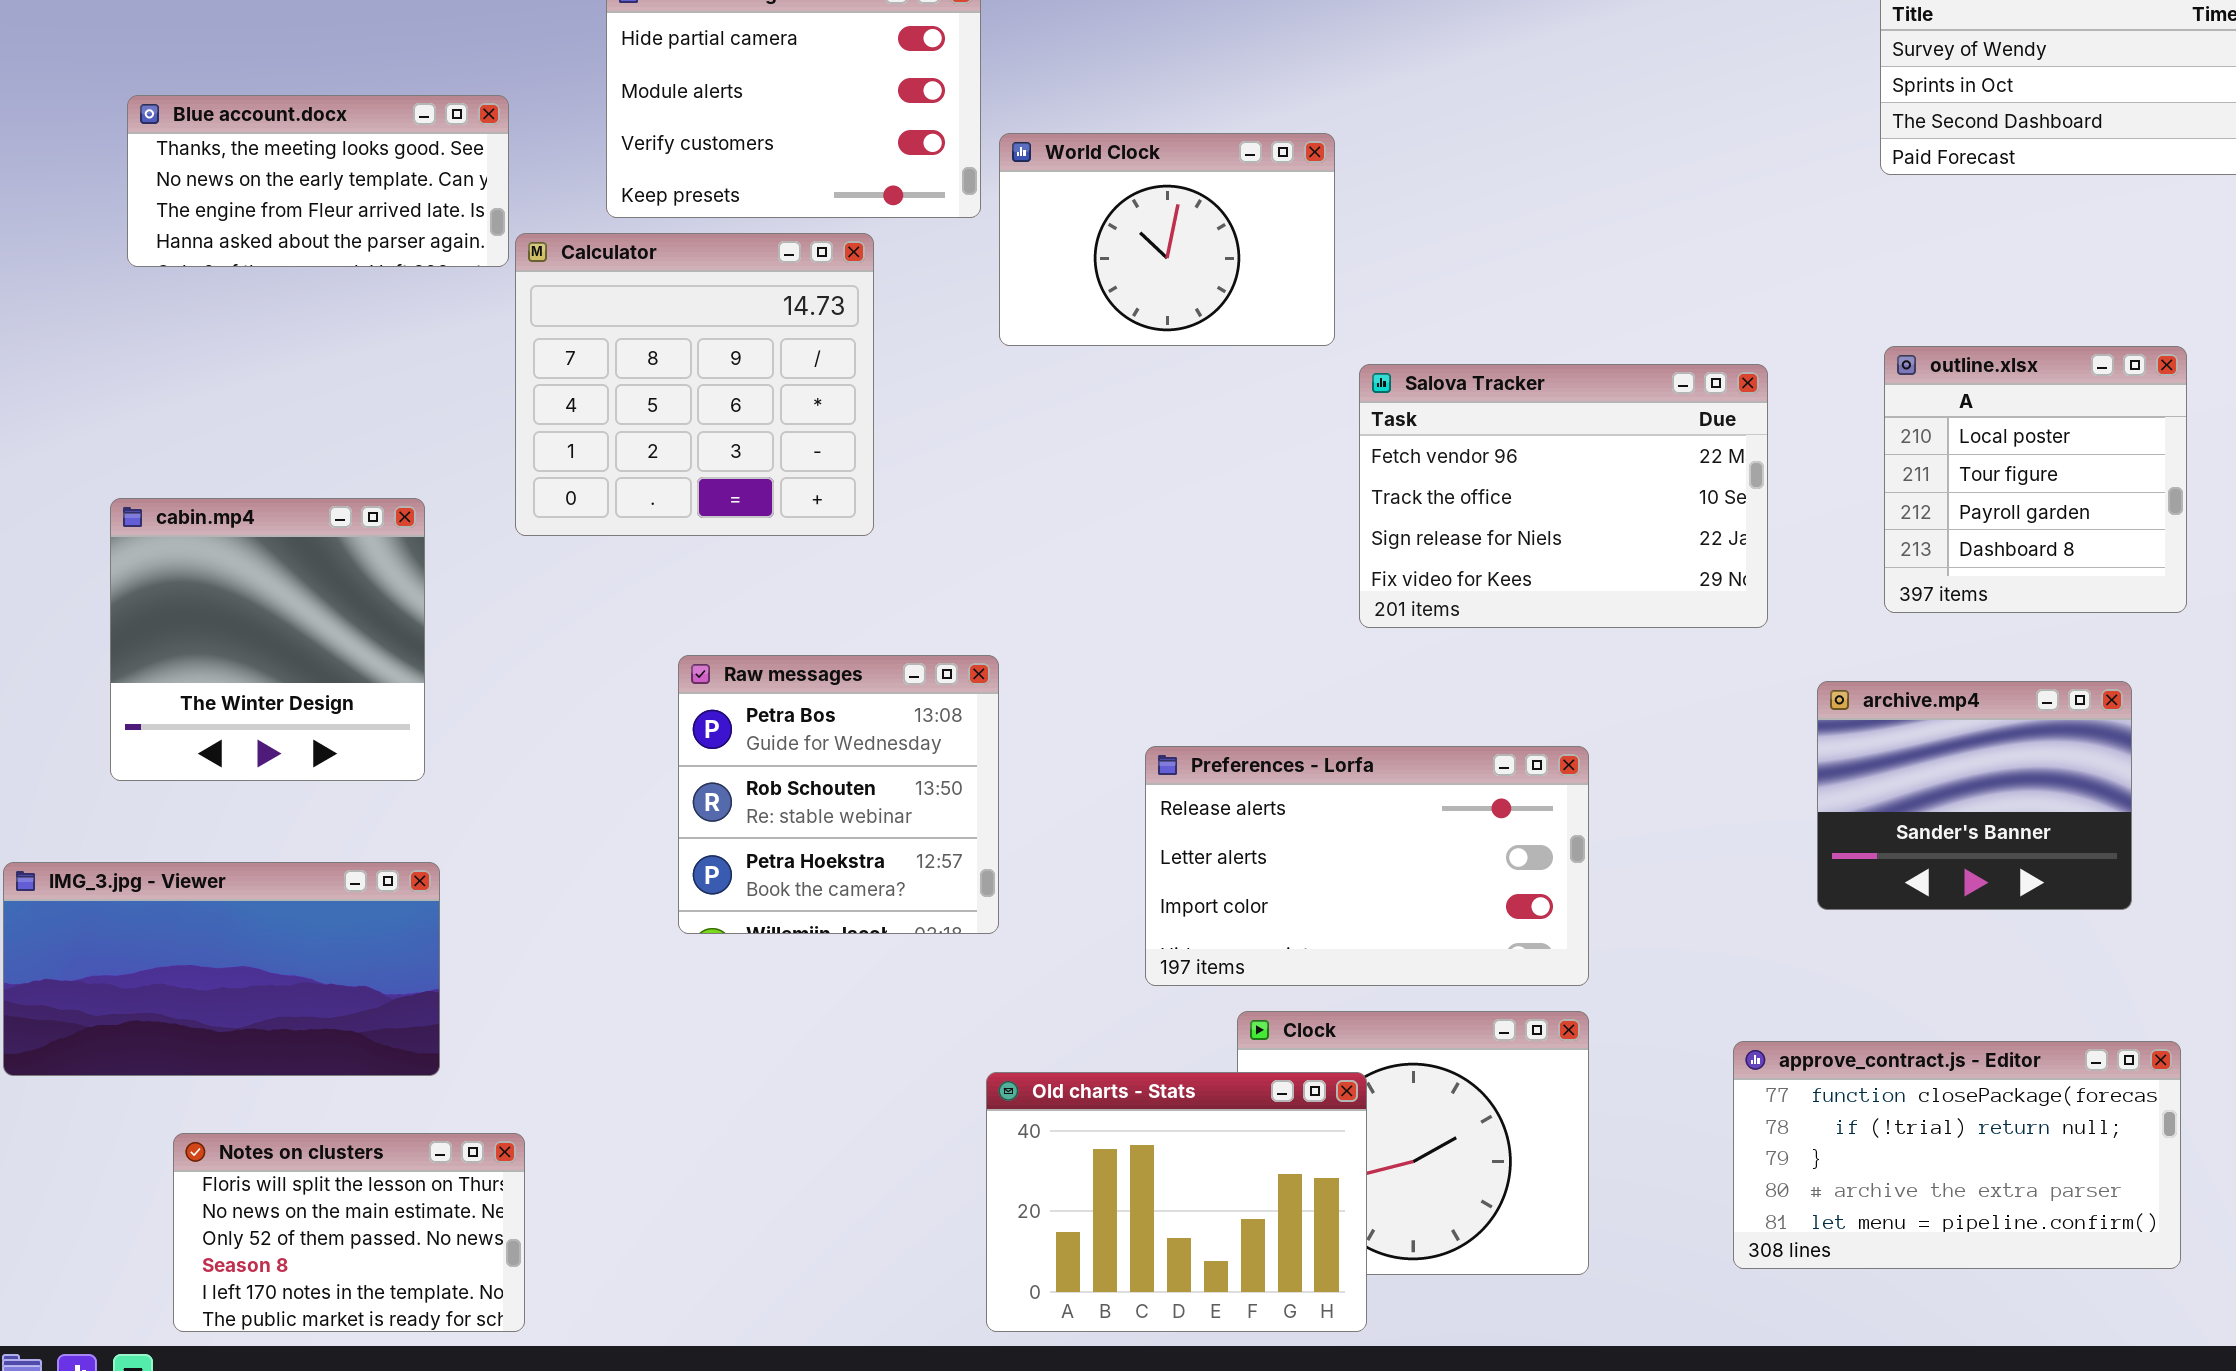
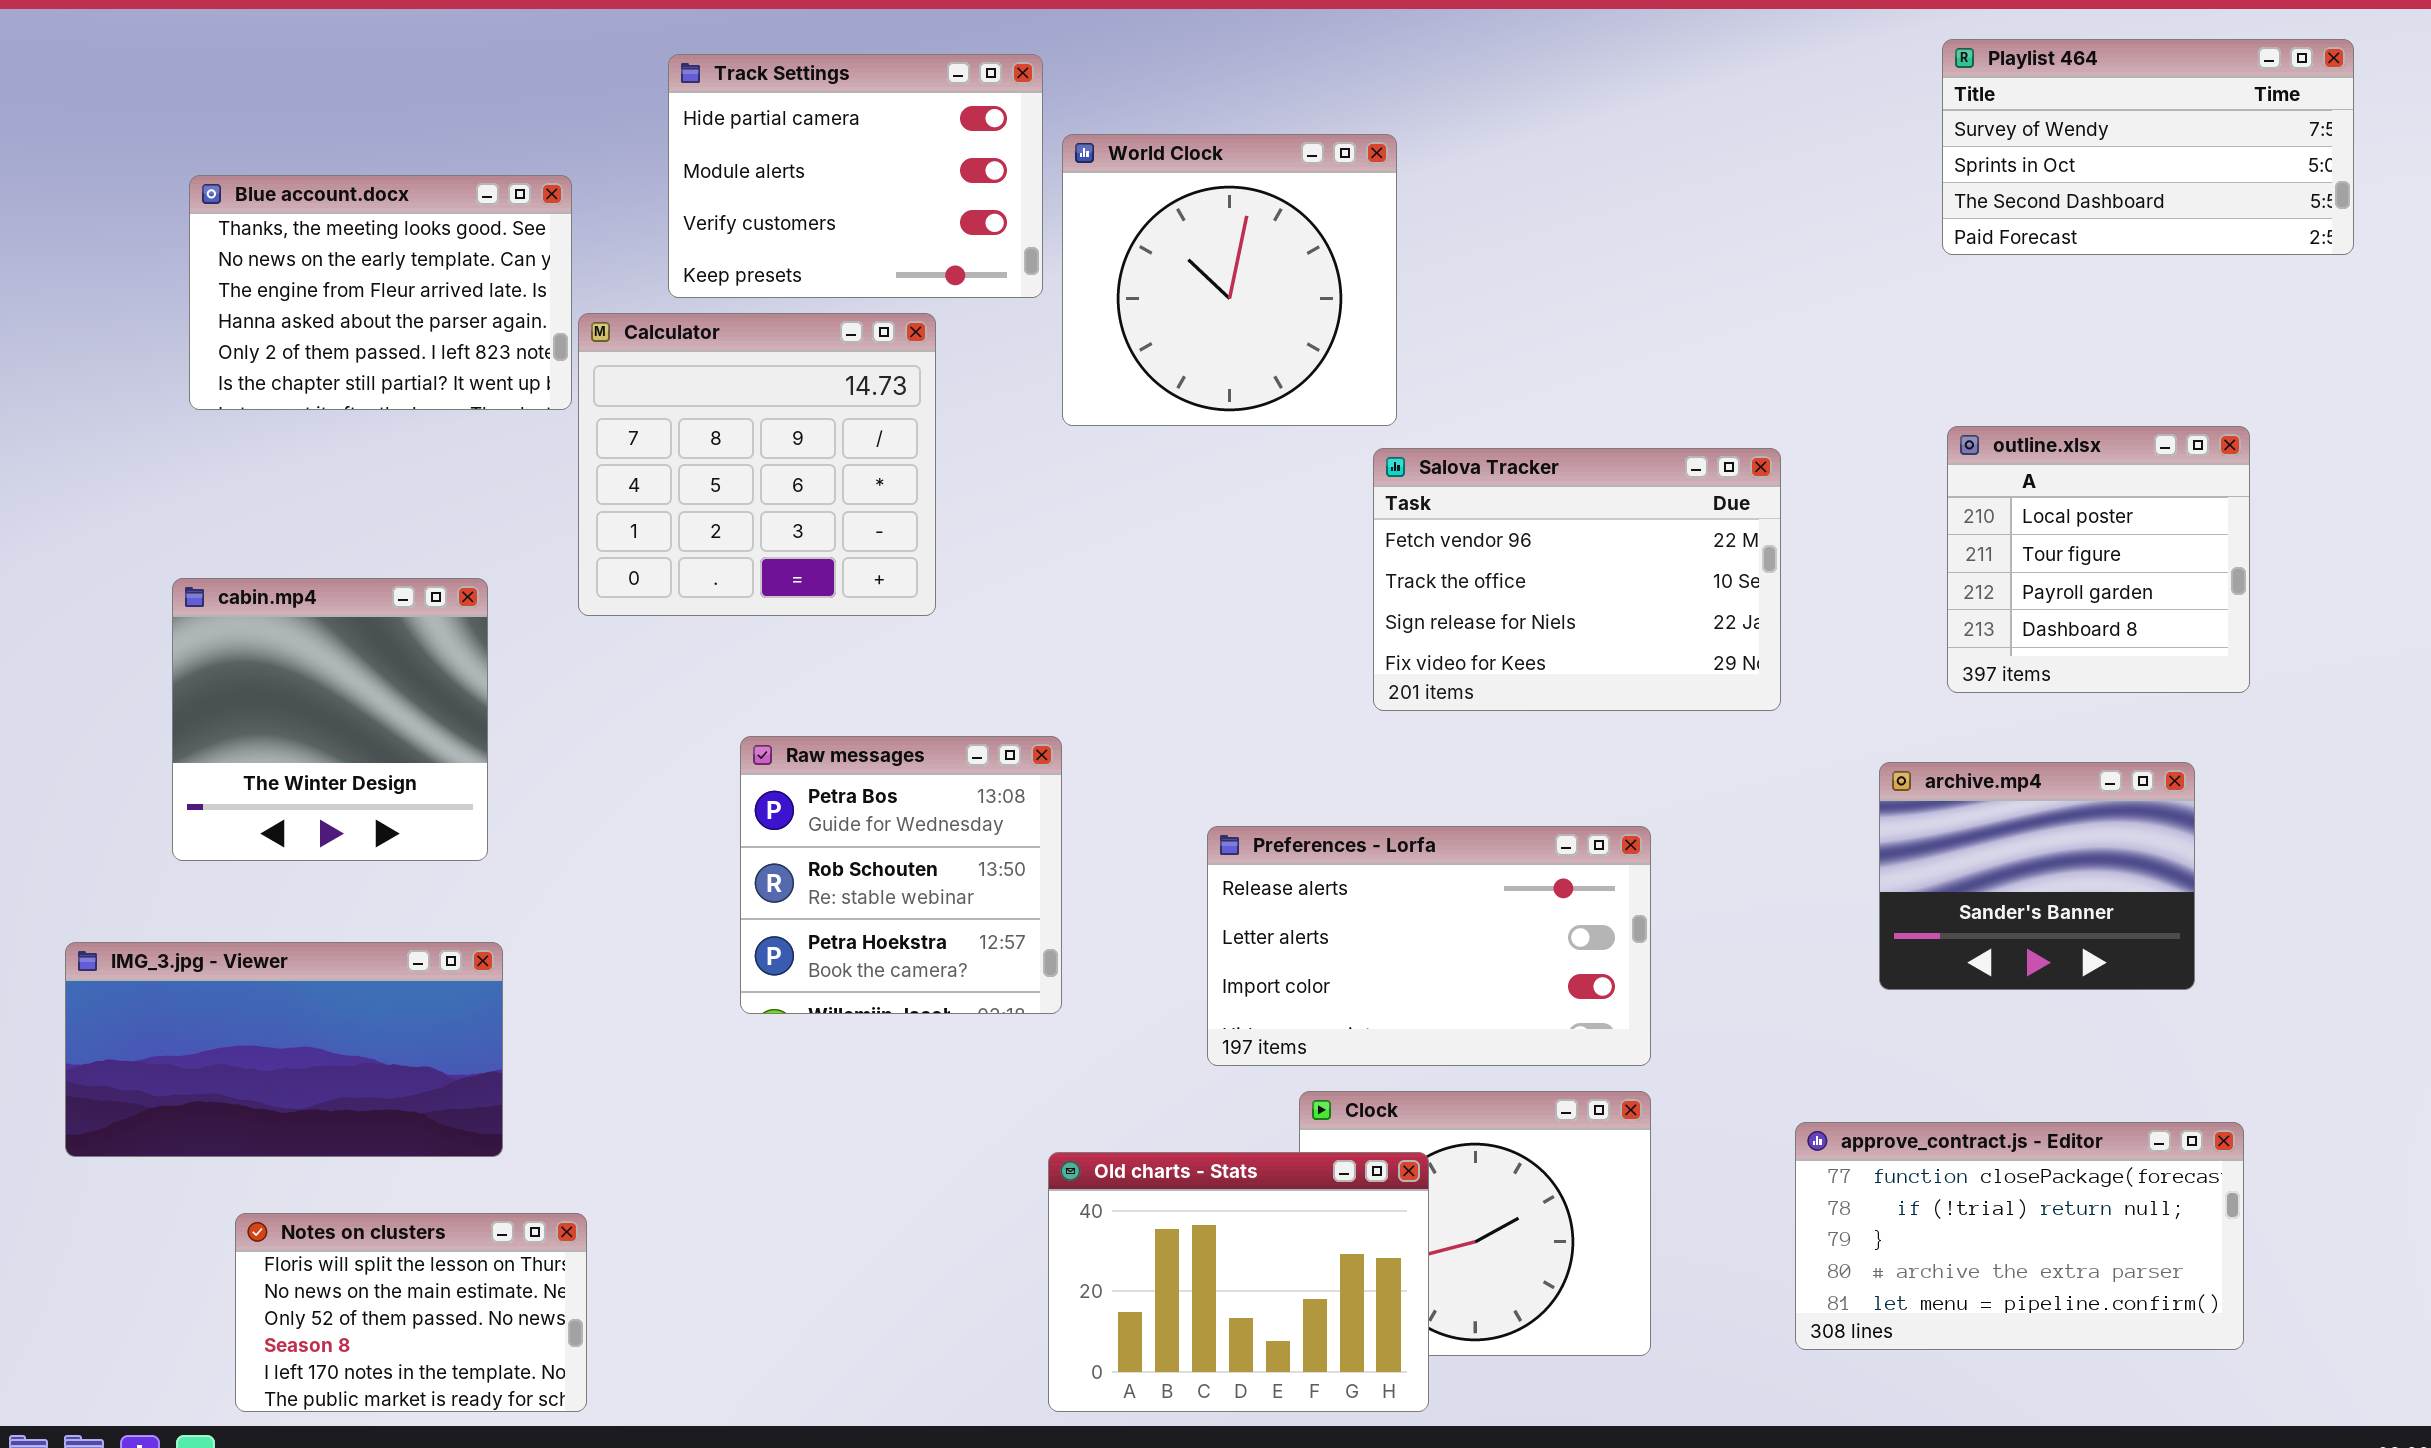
Blue account.docx: [127,95,509,267] -> [189,175,572,410], resized
World Clock: [999,133,1335,346] -> [1062,134,1397,426], resized
Salova Tracker: [1359,364,1768,628] -> [1373,448,1781,711], moved

